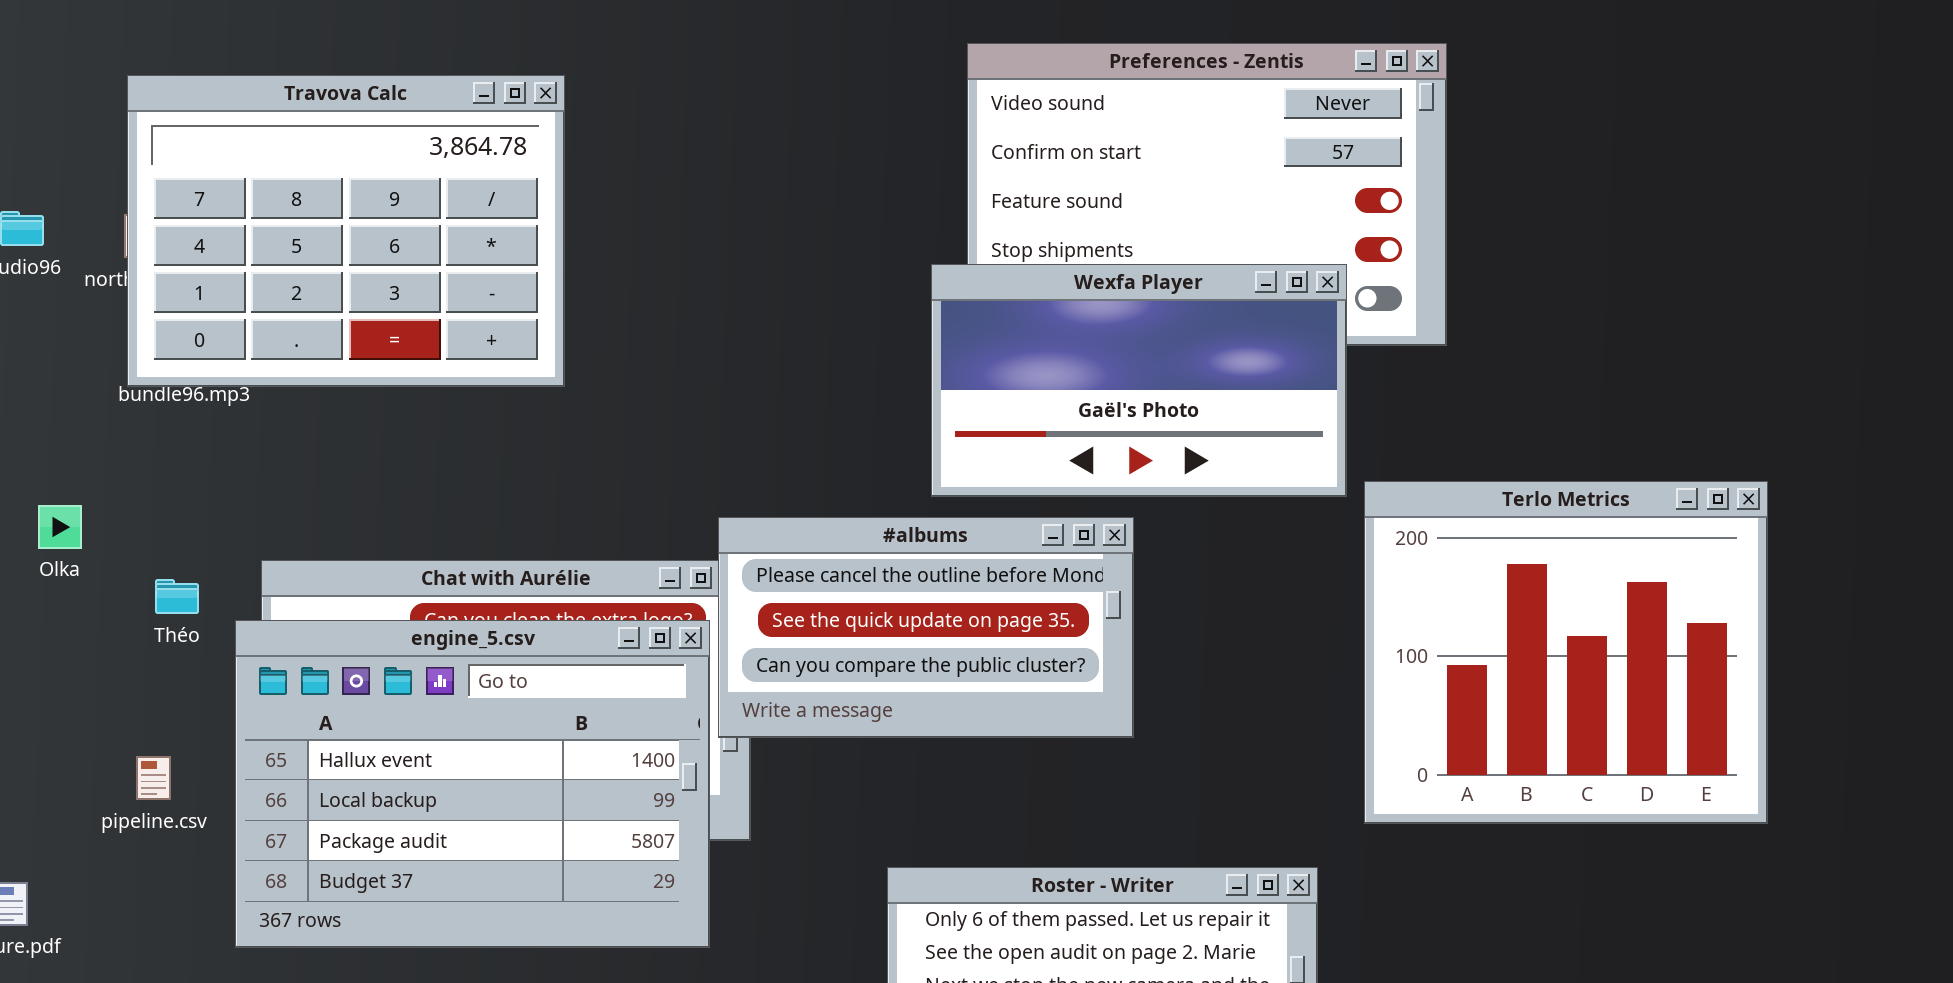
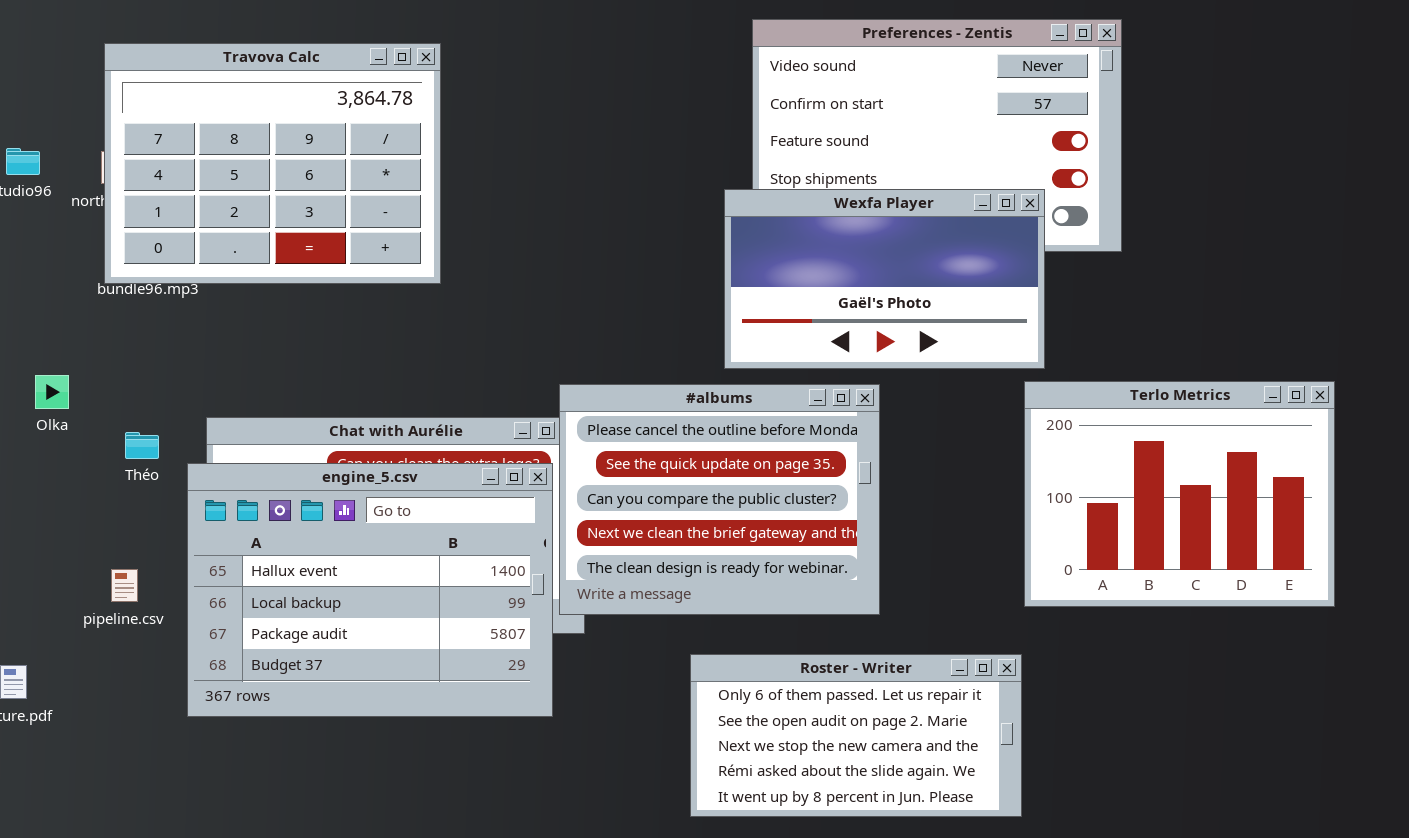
Terlo Metrics: [1364,481,1768,824] -> [1024,381,1335,607], moved, resized
#albums: [718,517,1134,738] -> [559,384,880,615], resized

